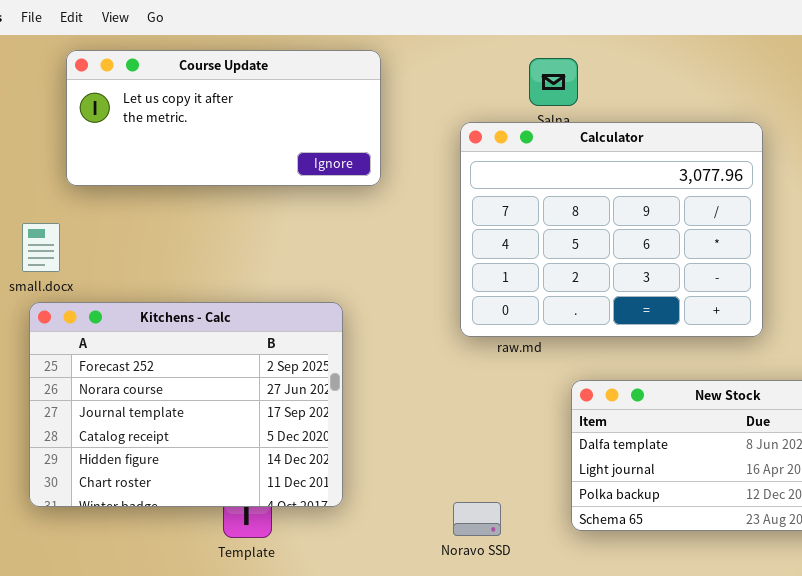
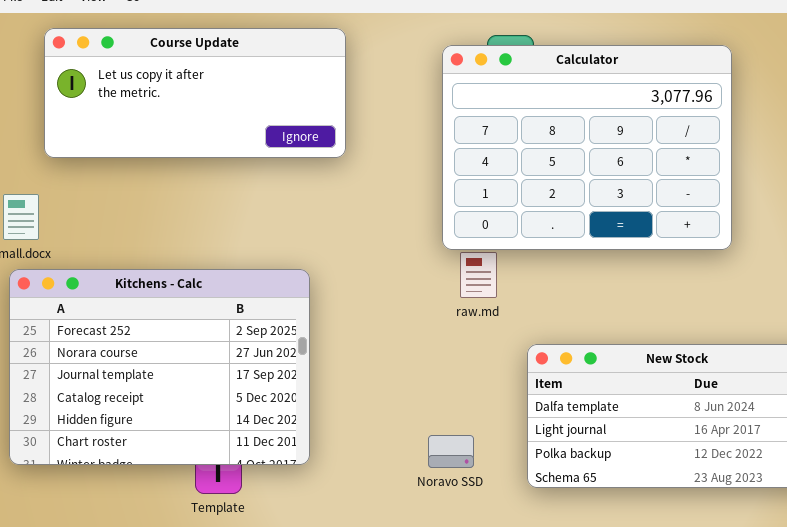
Calculator: [460,122,763,337] -> [442,45,732,250], moved
Noravo SSD: [453,502,501,536] -> [428,435,474,468], moved

